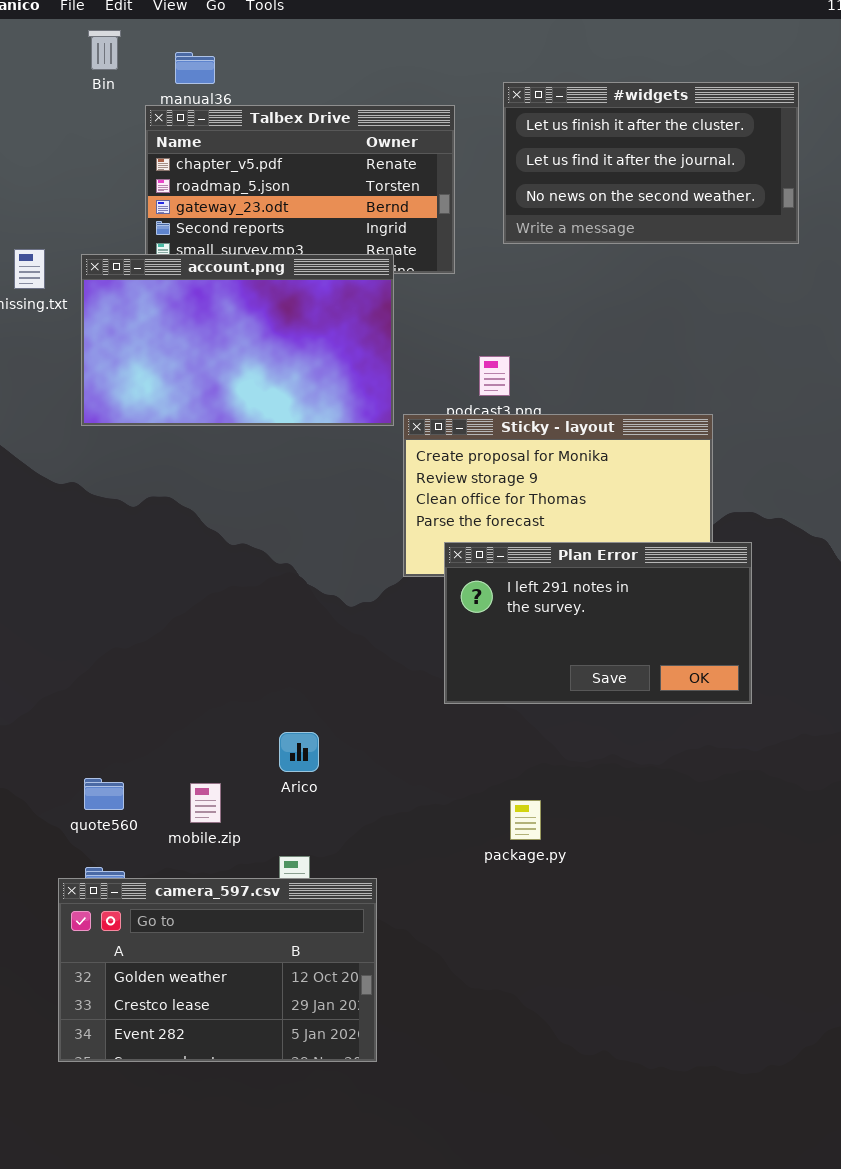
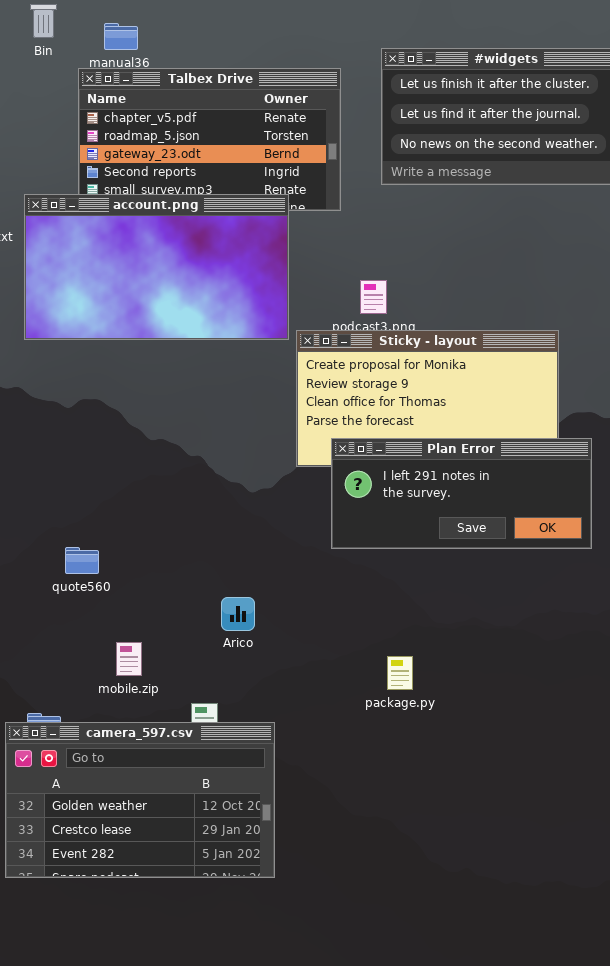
Plan Error: [444,542,752,704] -> [331,438,592,549], resized
Arico: [279,732,319,772] -> [221,597,255,631], moved
quote560: [84,778,124,810] -> [65,547,99,574], moved

